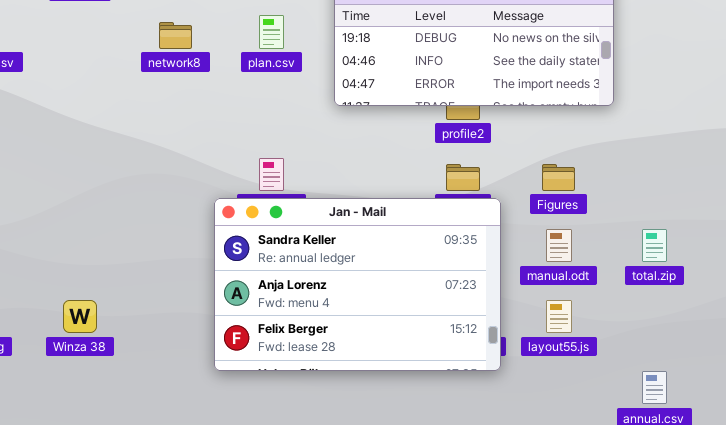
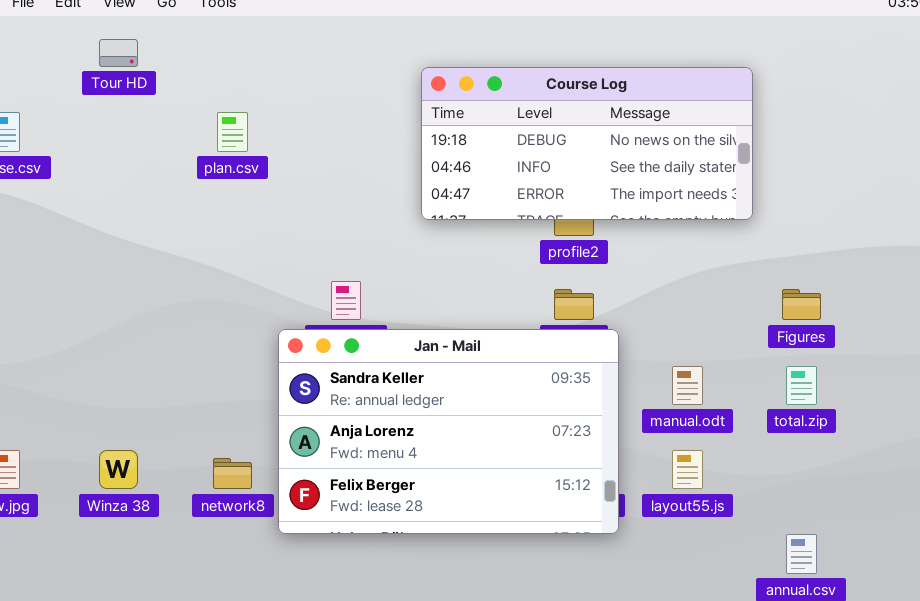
plan.csv: [259,15,284,49] -> [217,112,248,152], moved
network8: [159,22,192,49] -> [213,458,252,489], moved
Figures: [542,164,575,191] -> [782,289,821,320], moved

